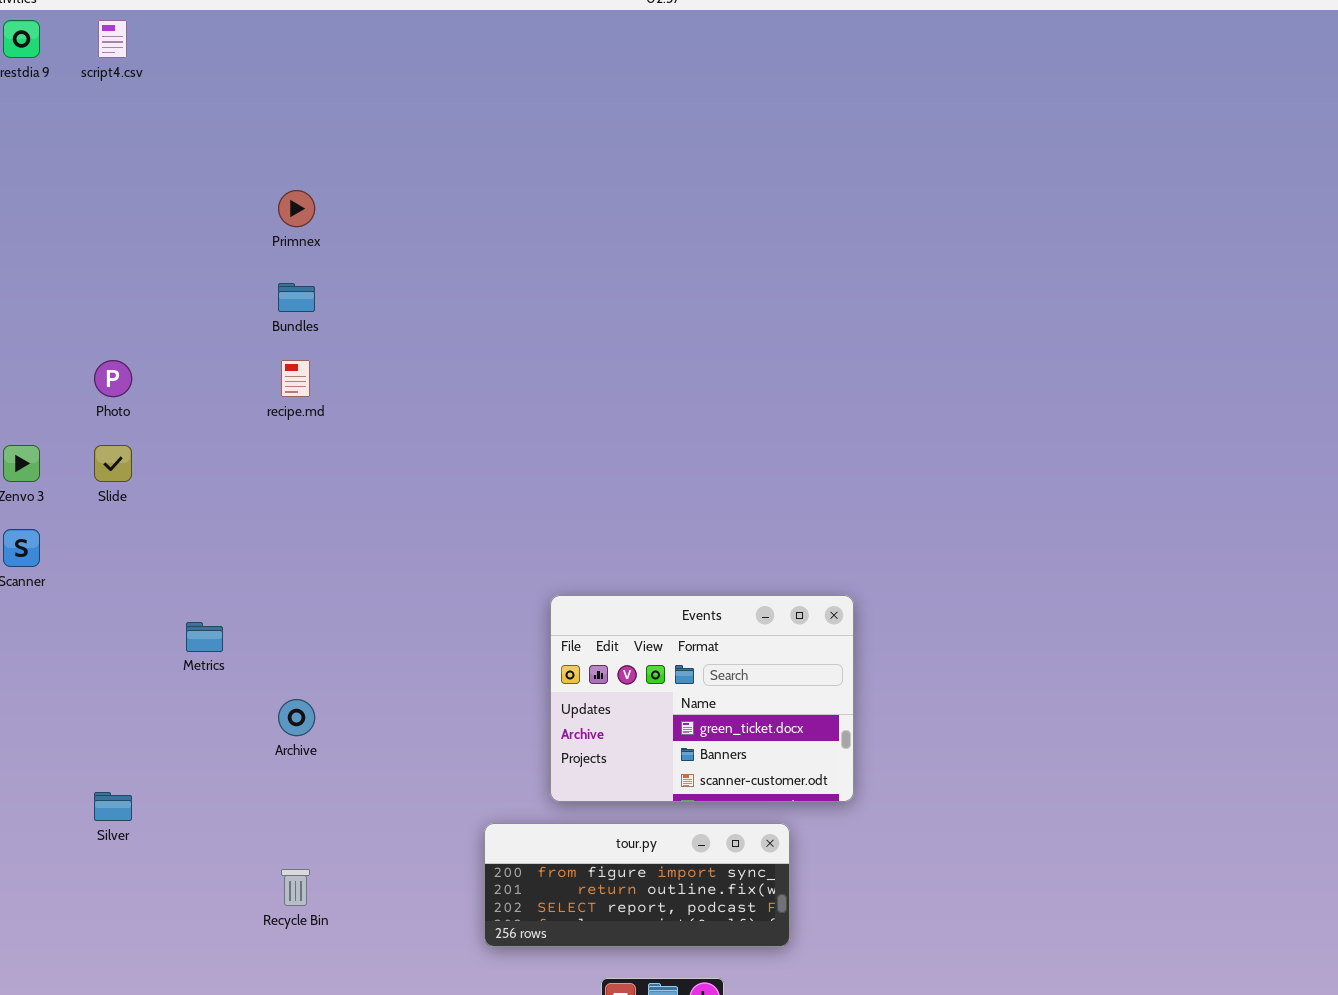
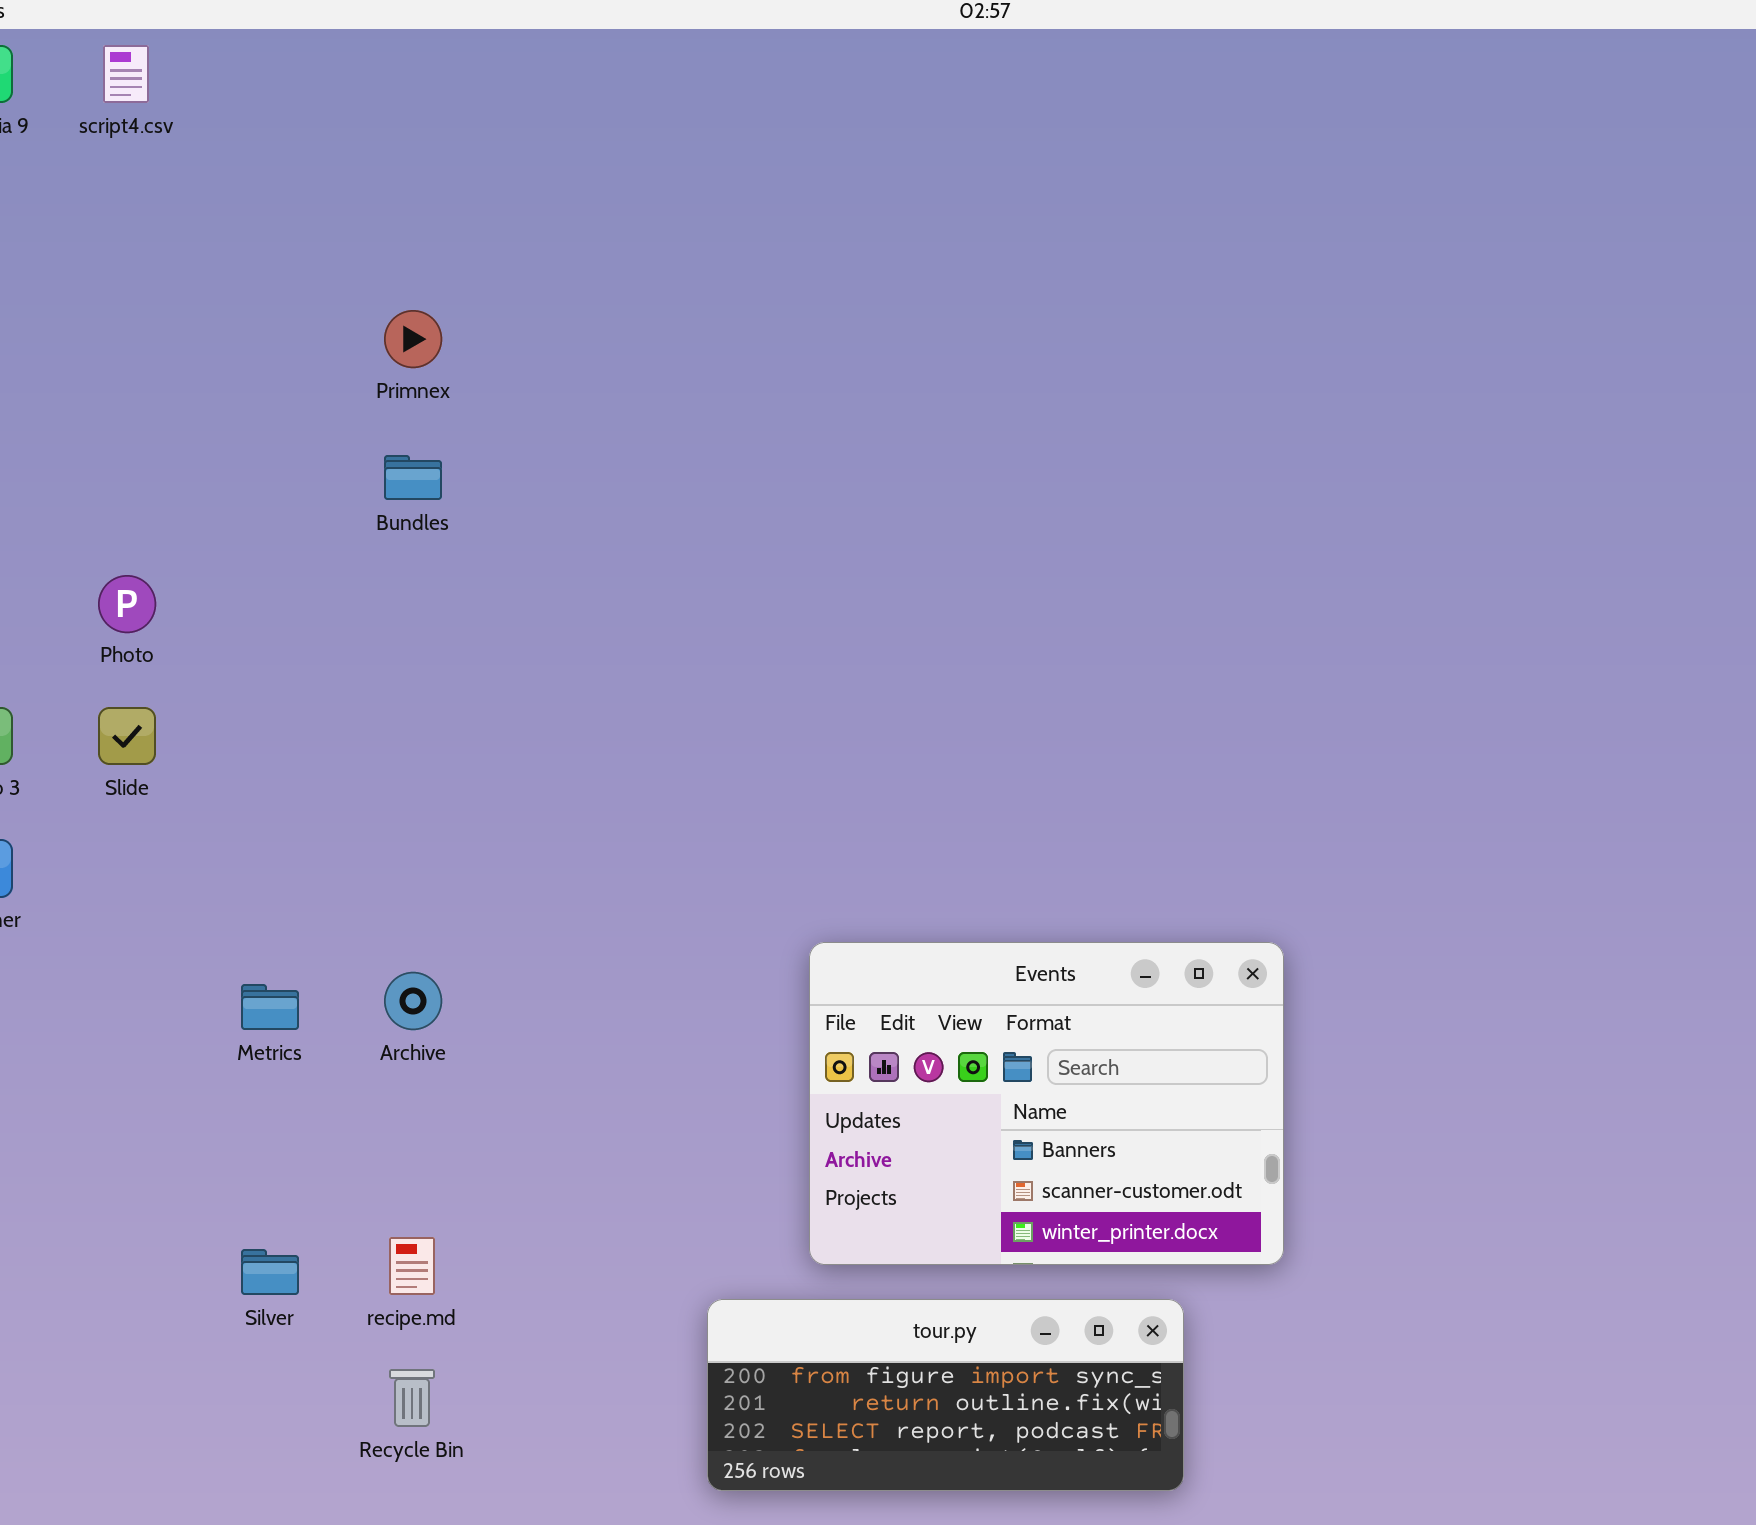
recipe.md: [281,360,310,397] -> [389,1237,435,1295], moved
Events: [550,595,854,802] -> [809,942,1284,1265], scrolled down 1 row
Archive: [278,699,315,736] -> [384,972,442,1030], moved
Silver: [94,792,132,821] -> [241,1249,299,1295], moved

